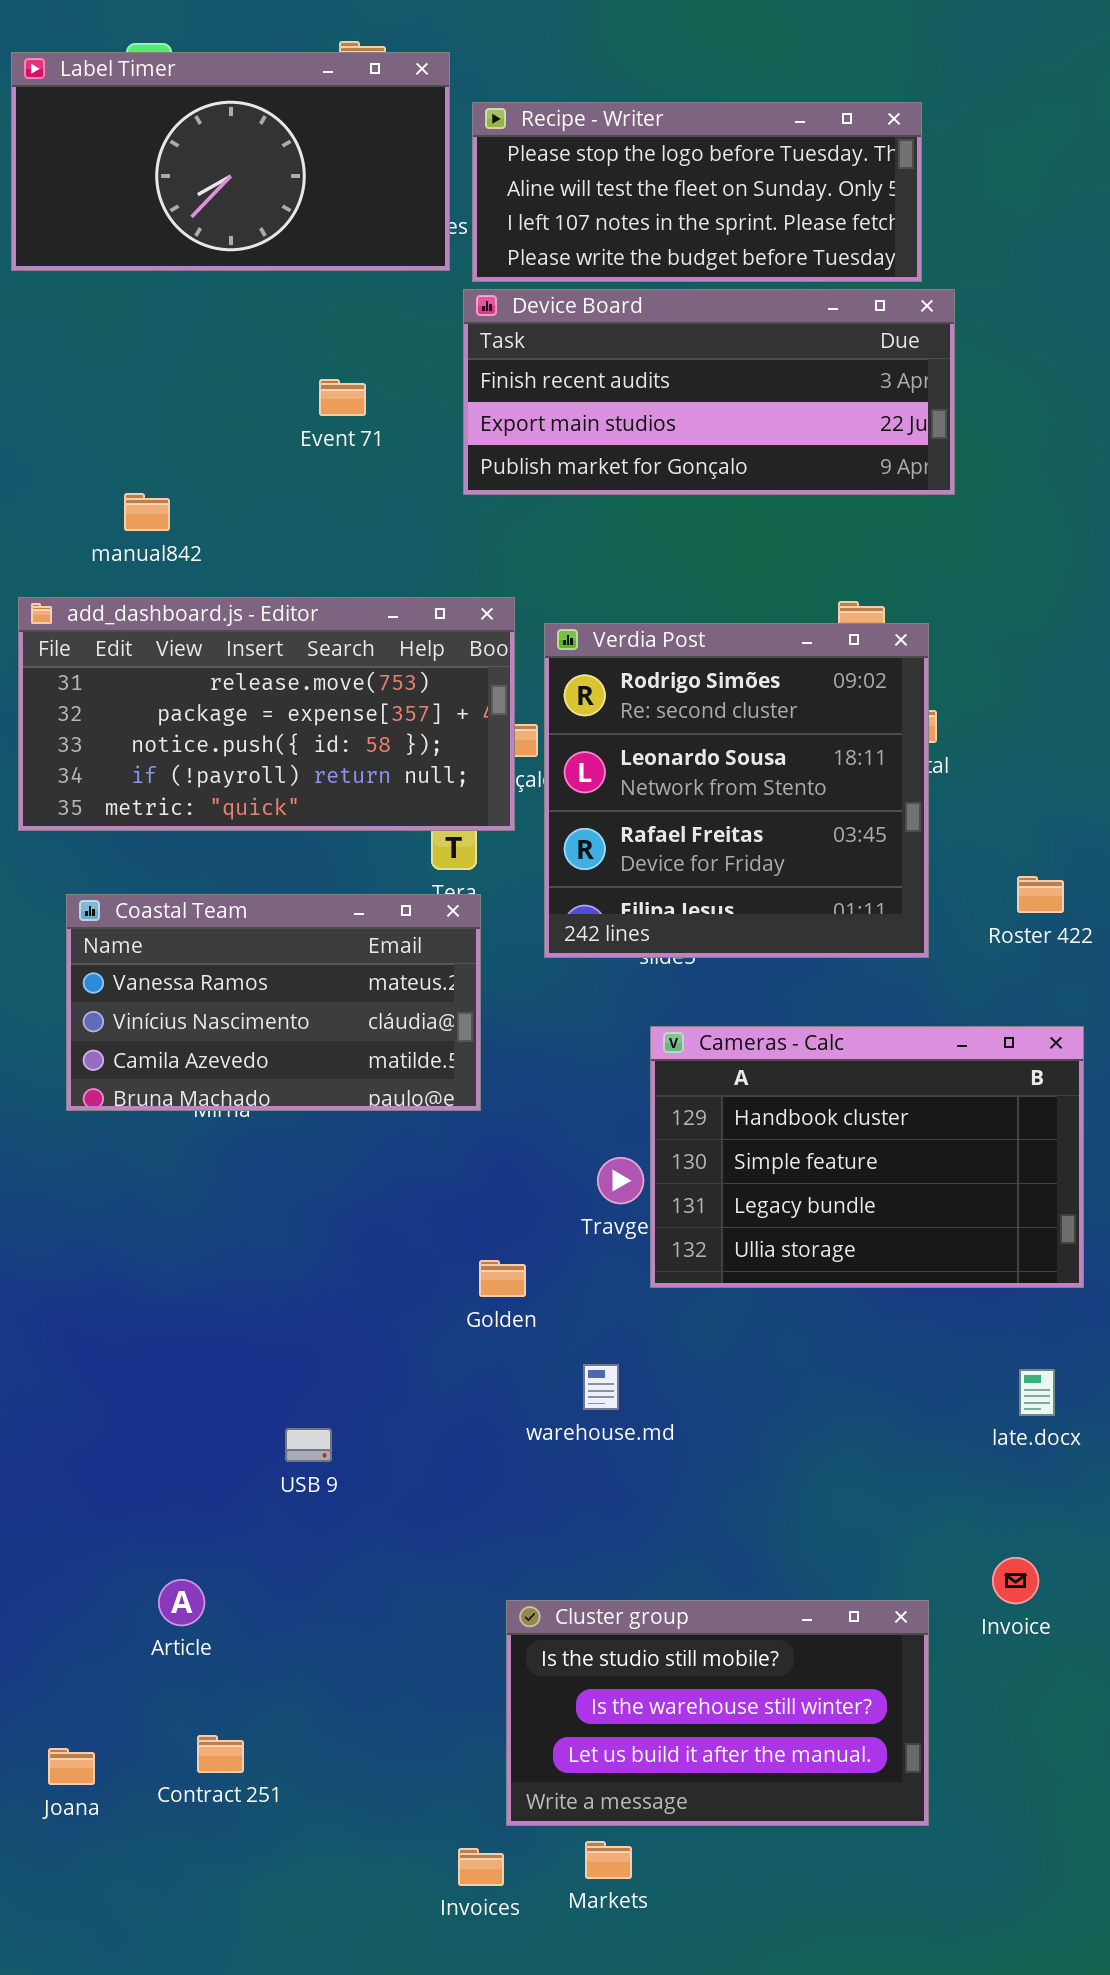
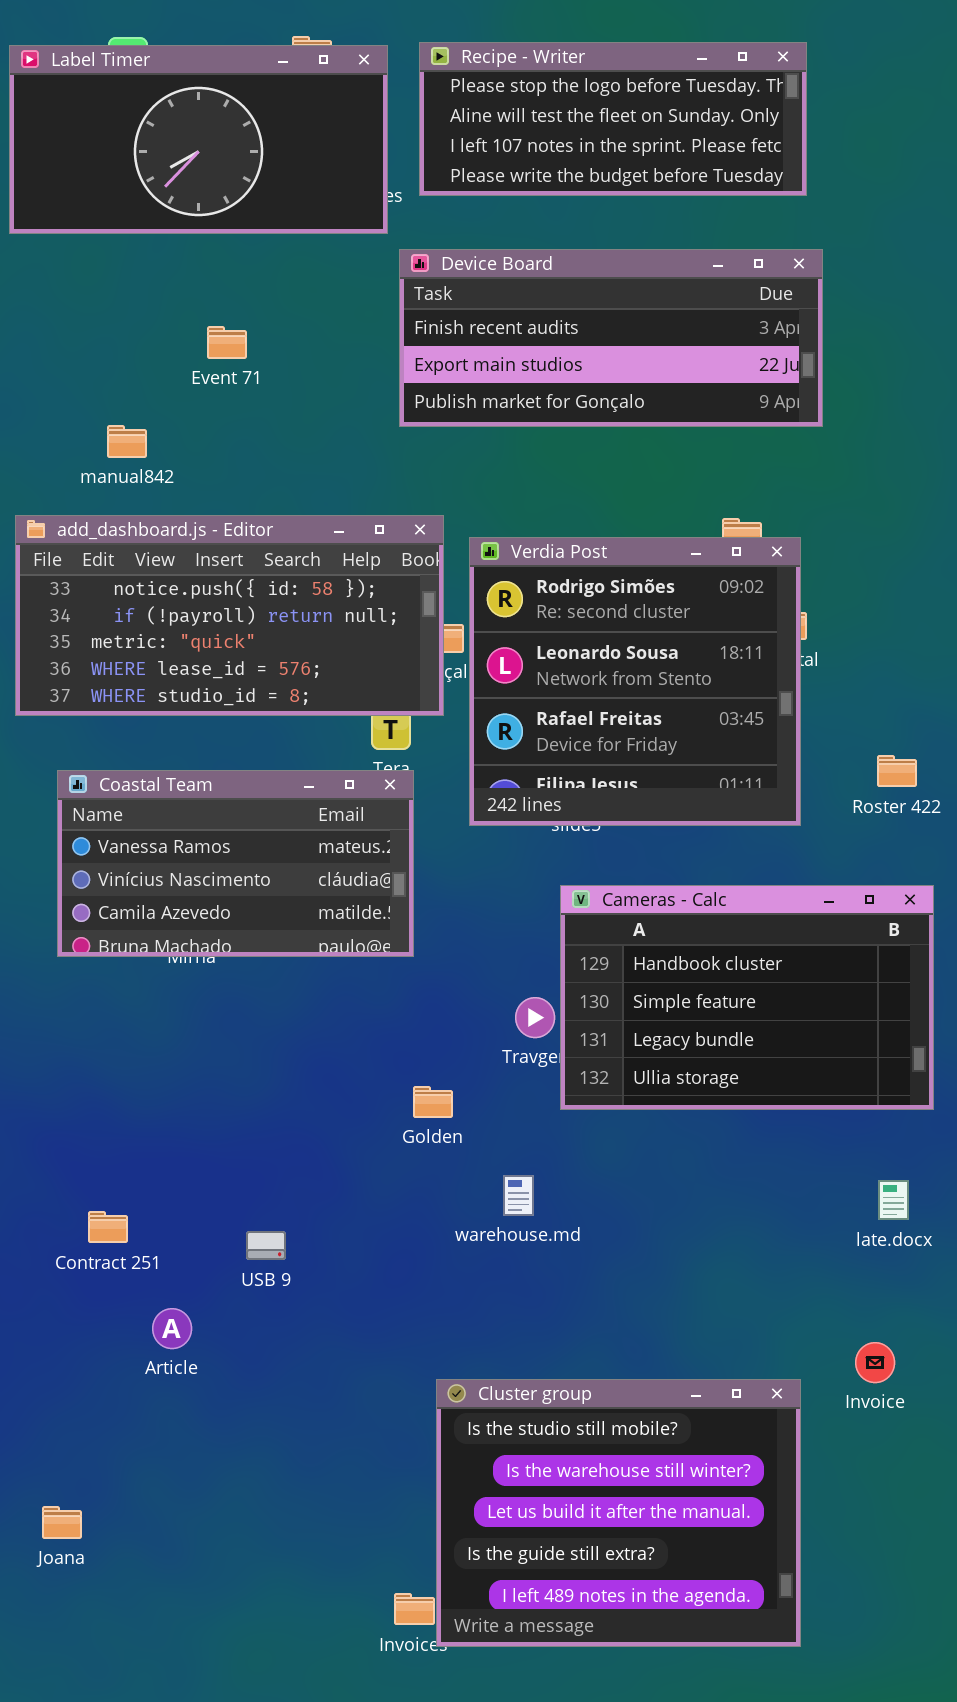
Recipe - Writer: [472,102,922,282] -> [419,42,807,196], moved
Event 71: [319,379,366,416] -> [207,326,247,359], moved
add_dashboard.js - Editor: [18,597,515,831] -> [15,515,444,716], scrolled down 2 rows
Article: [158,1579,205,1626] -> [152,1308,192,1349], moved
Cluster group: [506,1600,929,1826] -> [436,1379,801,1647], resized
Contract 251: [197,1735,244,1773] -> [88,1211,128,1243], moved

